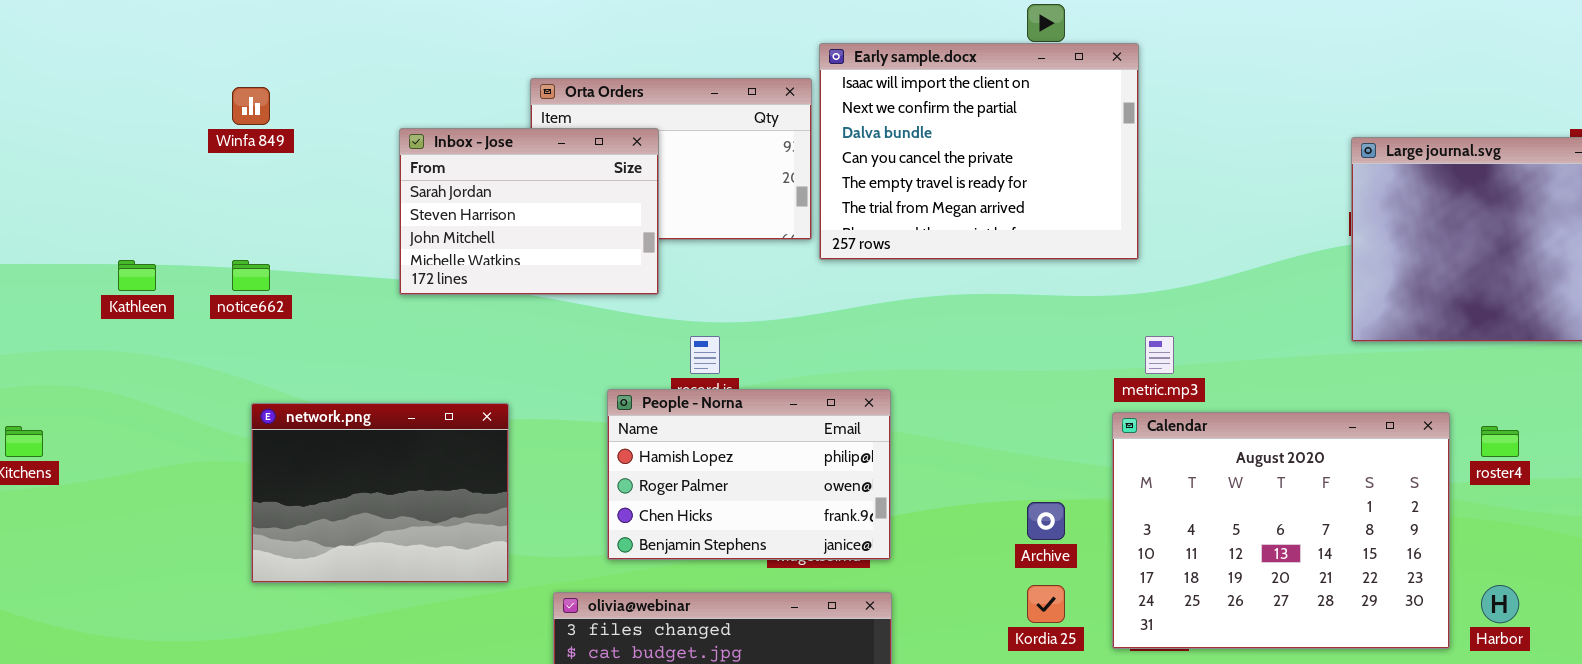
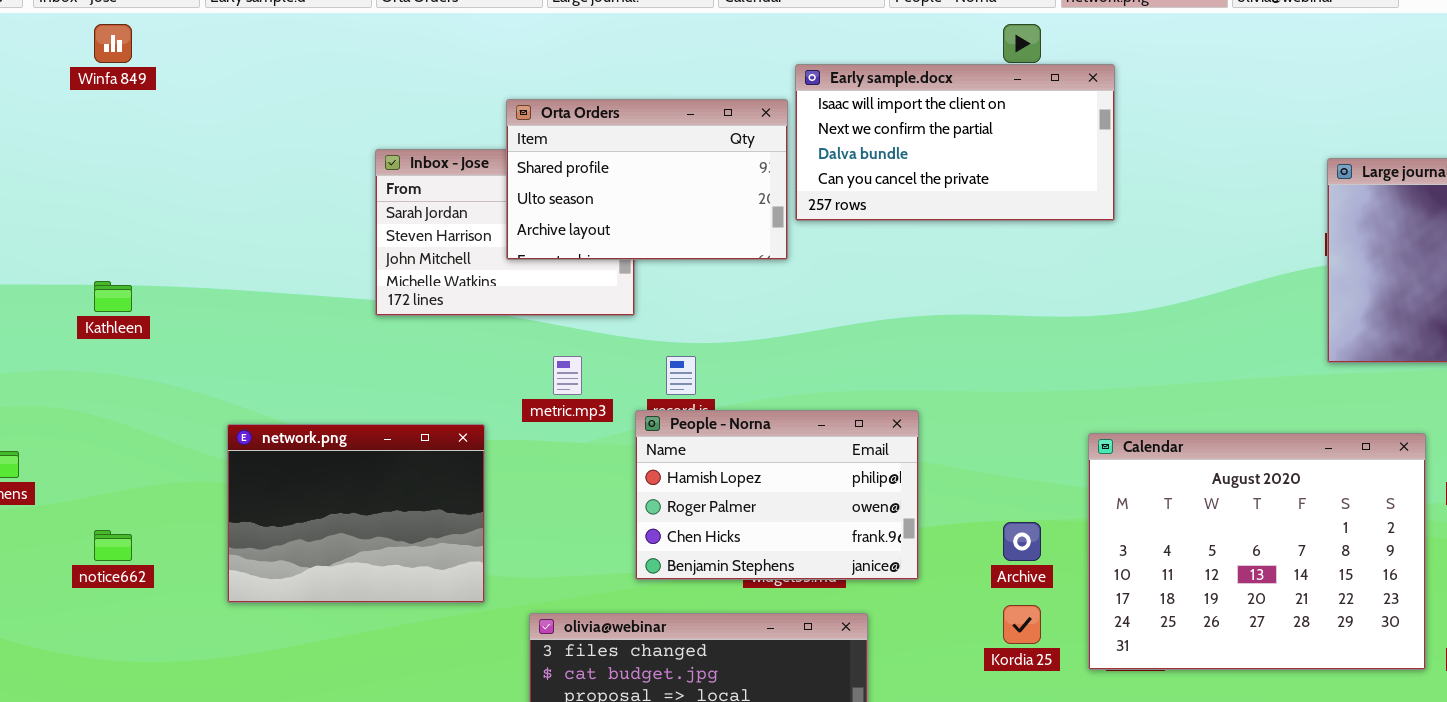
Early sample.docx: [819,43,1139,260] -> [795,64,1115,221], resized
Orta Orders: [530,78,812,240] -> [506,99,788,260], raised
Winfa 849: [232,87,270,125] -> [94,24,132,63], moved
notice662: [232,260,270,291] -> [94,530,132,561], moved
metric.mp3: [1145,336,1174,374] -> [553,356,582,395], moved
People - Norna: [607,389,891,560] -> [635,410,919,580], moved

